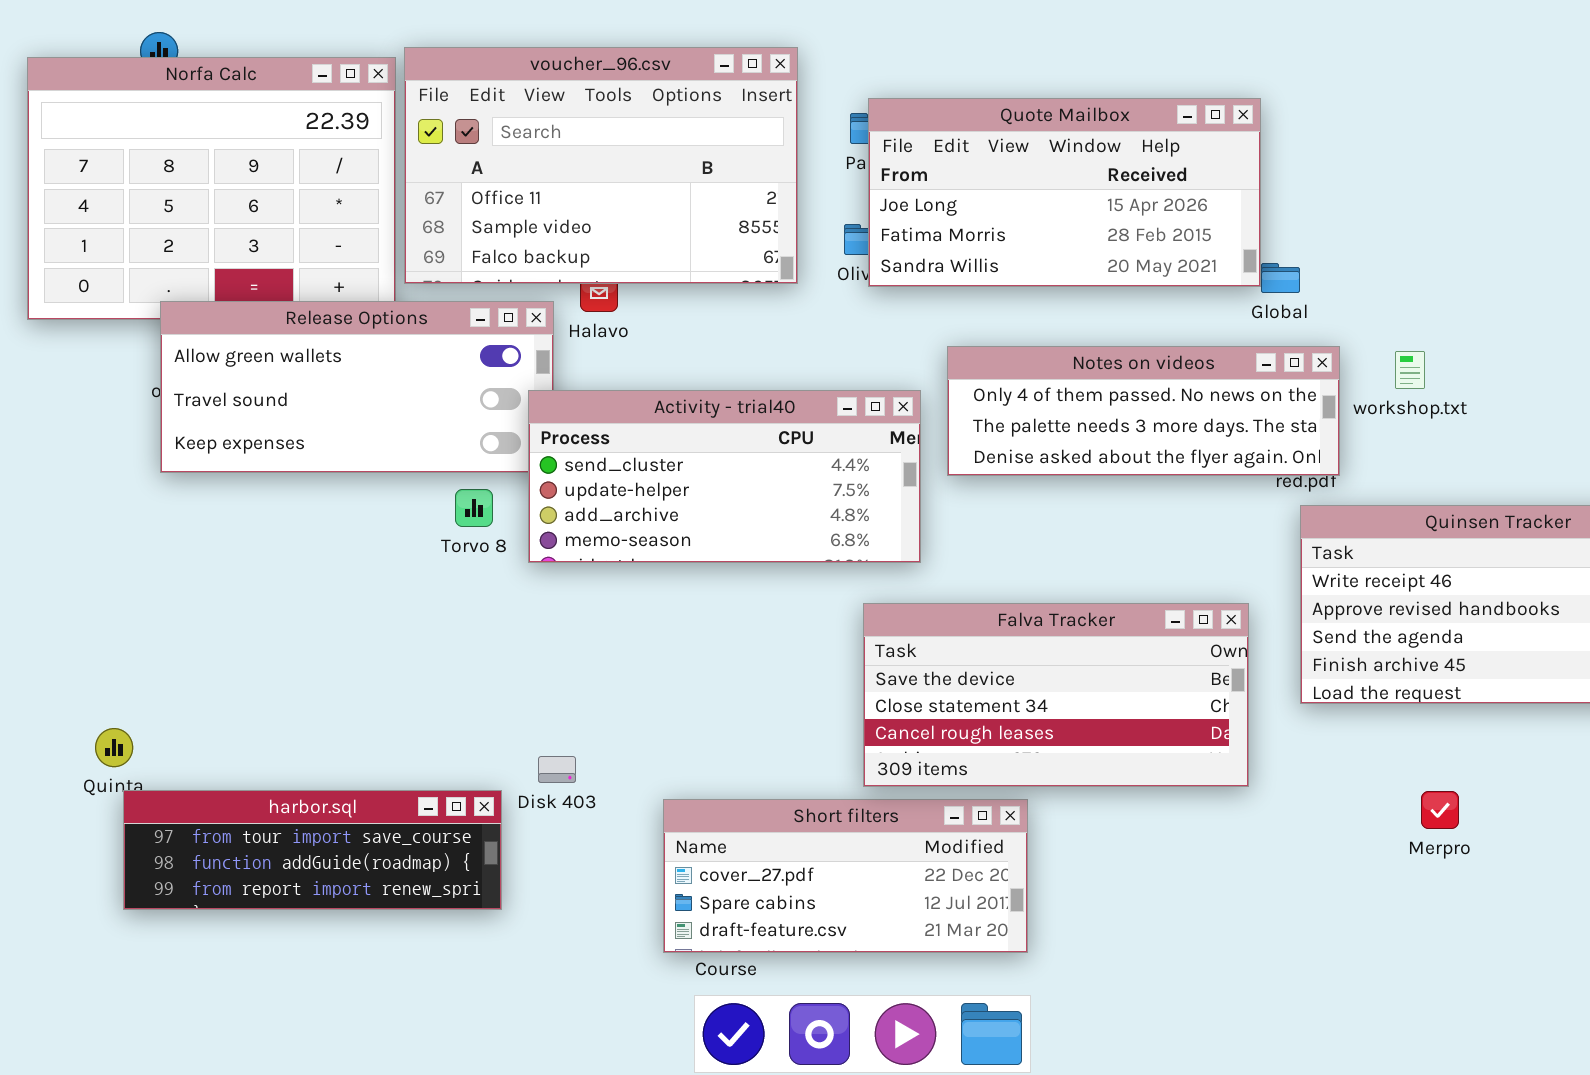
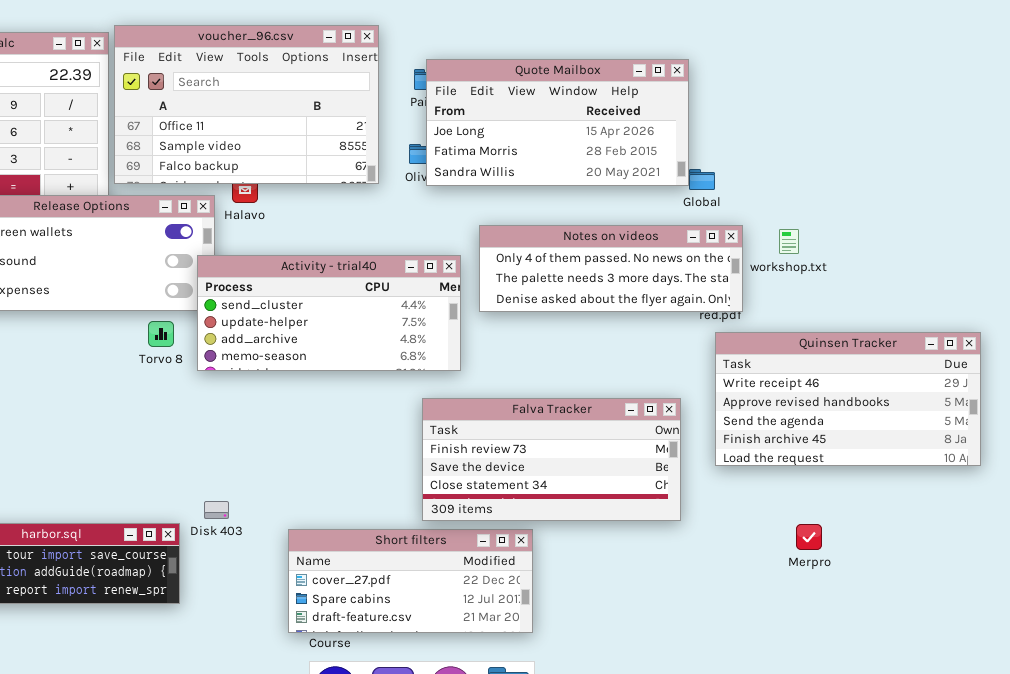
Falva Tracker: [863,603,1249,787] -> [422,398,681,521], scrolled up 1 row

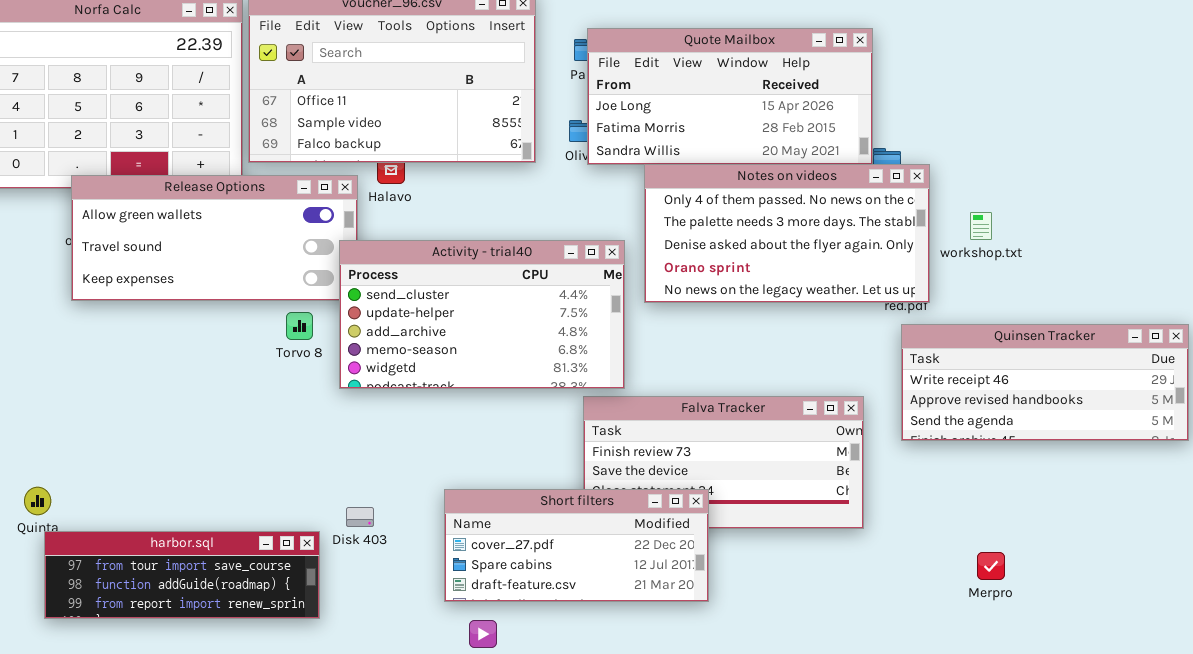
Notes on videos: [479,225,743,312] -> [644,164,930,303], resized
Activity - trial40: [197,255,461,371] -> [339,240,625,389], resized
Quinsen Tracker: [715,332,981,466] -> [901,324,1189,441], resized
Merpro: [796,524,822,550] -> [977,552,1005,580], moved
Short filters: [288,529,533,633] -> [444,489,709,602], moved

